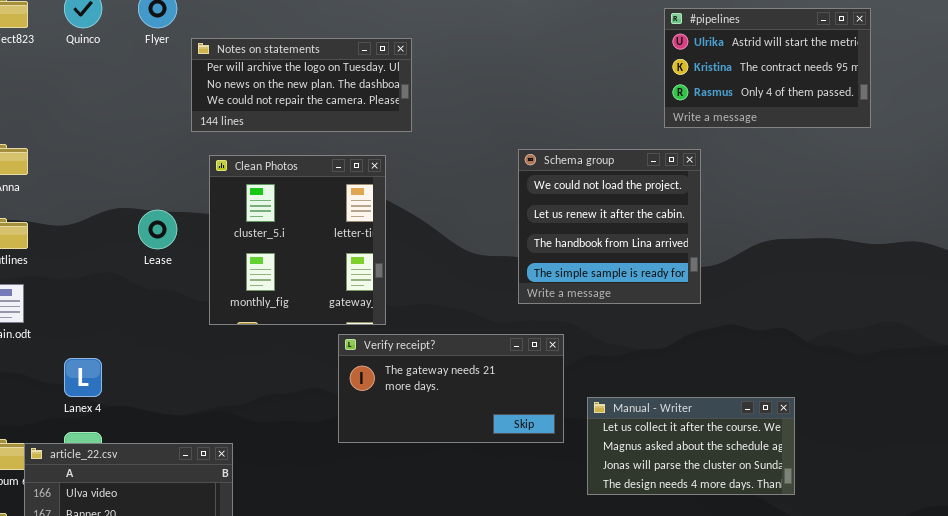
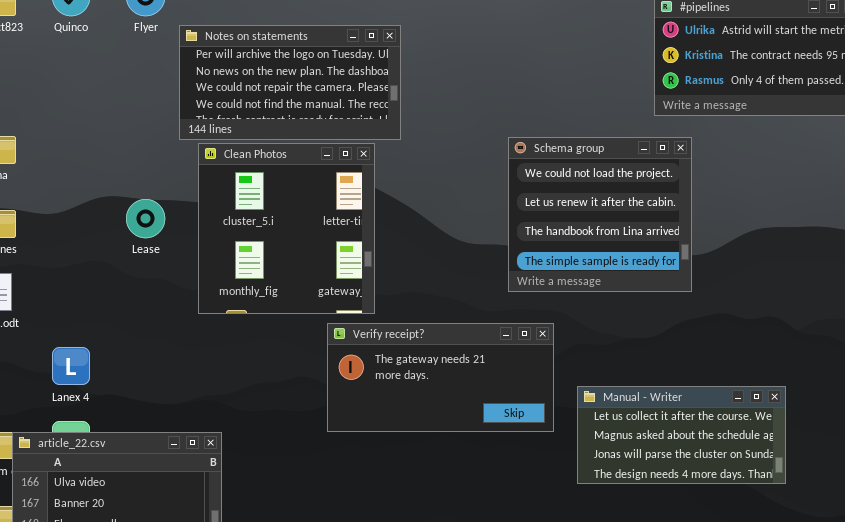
Notes on statements: [191,38,412,132] -> [179,25,401,140], resized

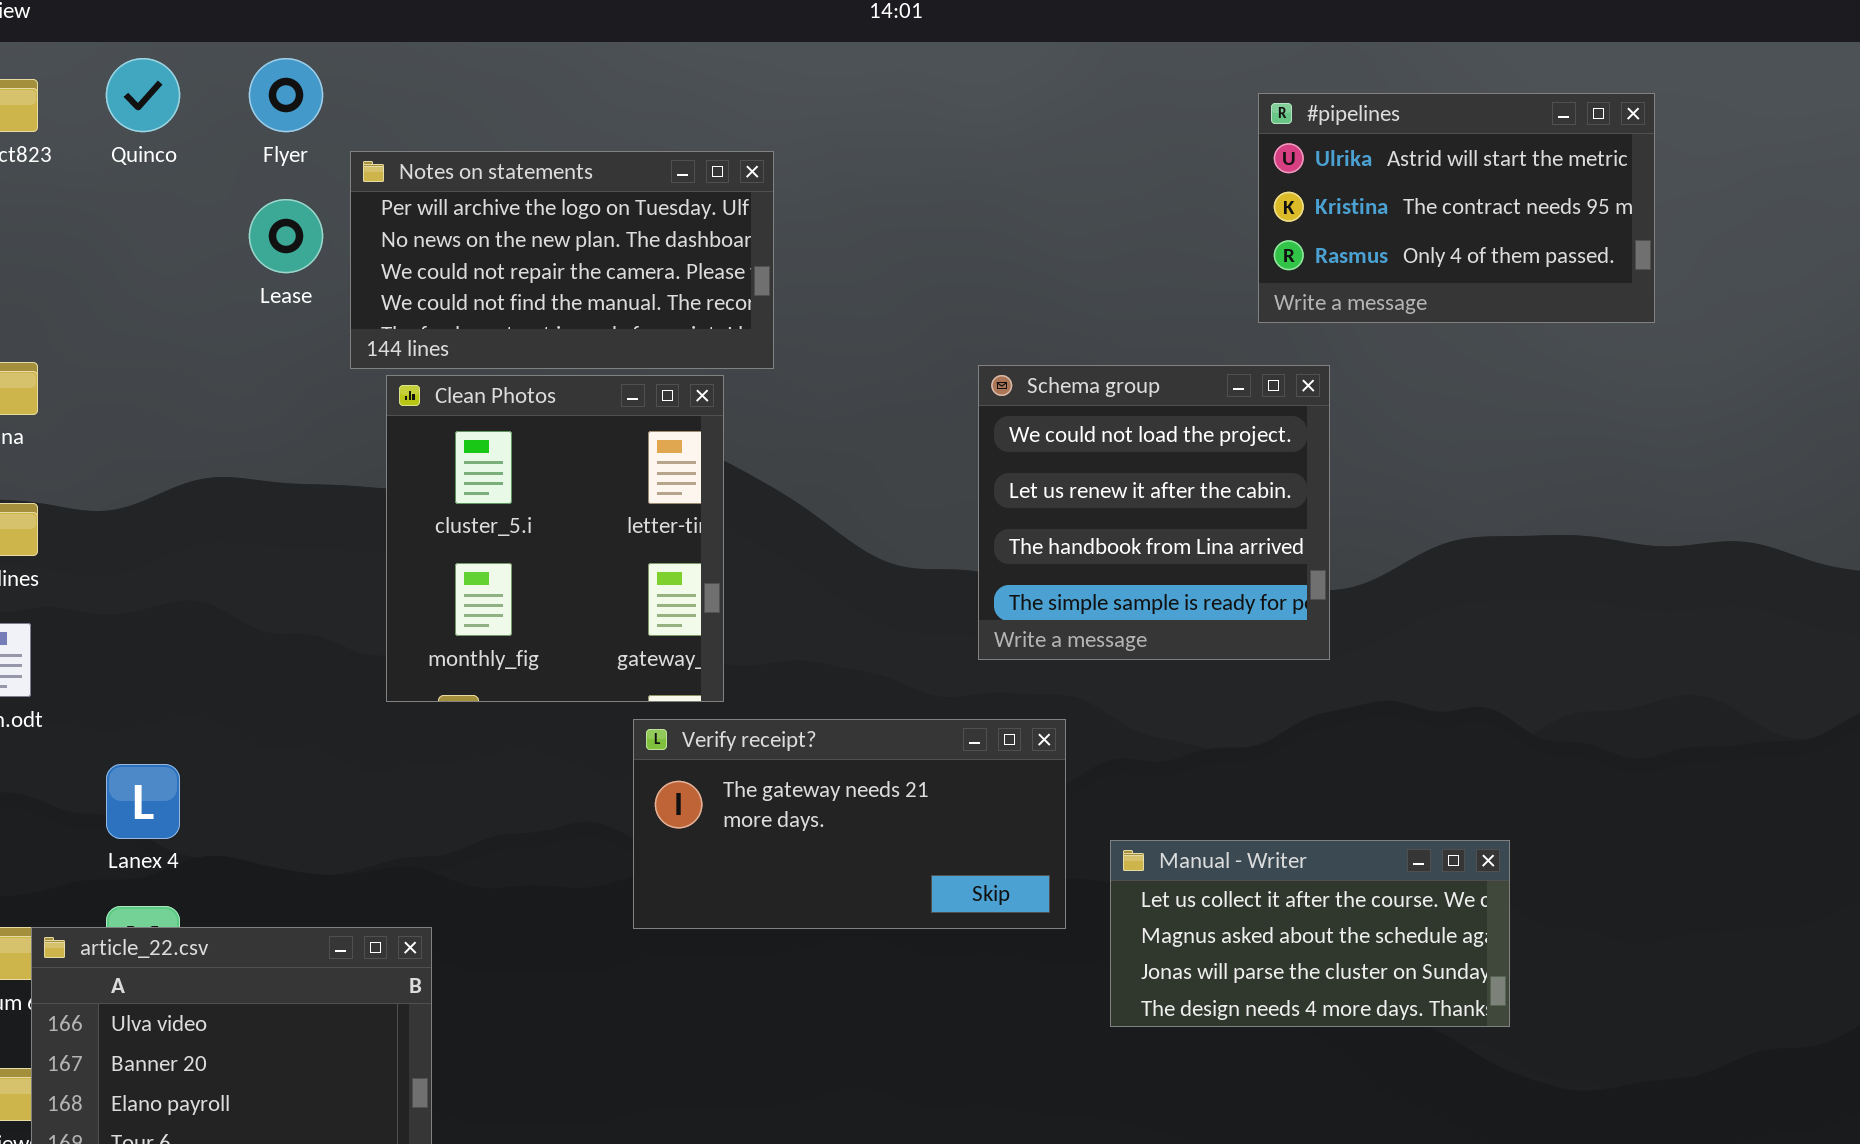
Lease: [126,199,165,238] -> [249,199,323,273], moved

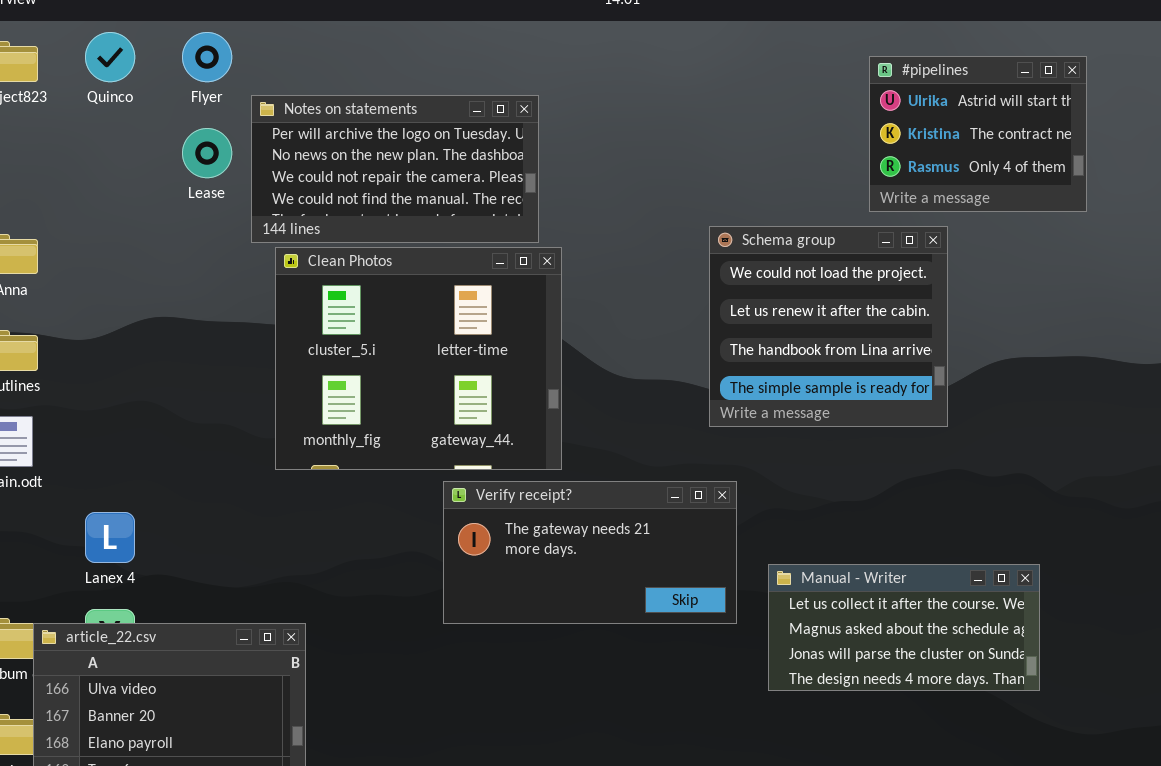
#pipelines: [1258,93,1655,323] -> [869,56,1087,212], resized
Schema group: [978,365,1330,660] -> [709,226,948,427], moved
Clean Photos: [386,375,724,702] -> [275,247,562,470], resized

